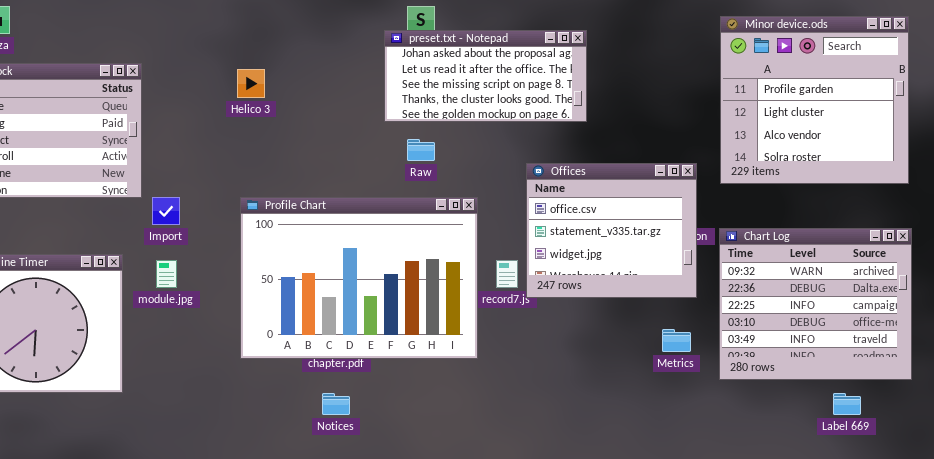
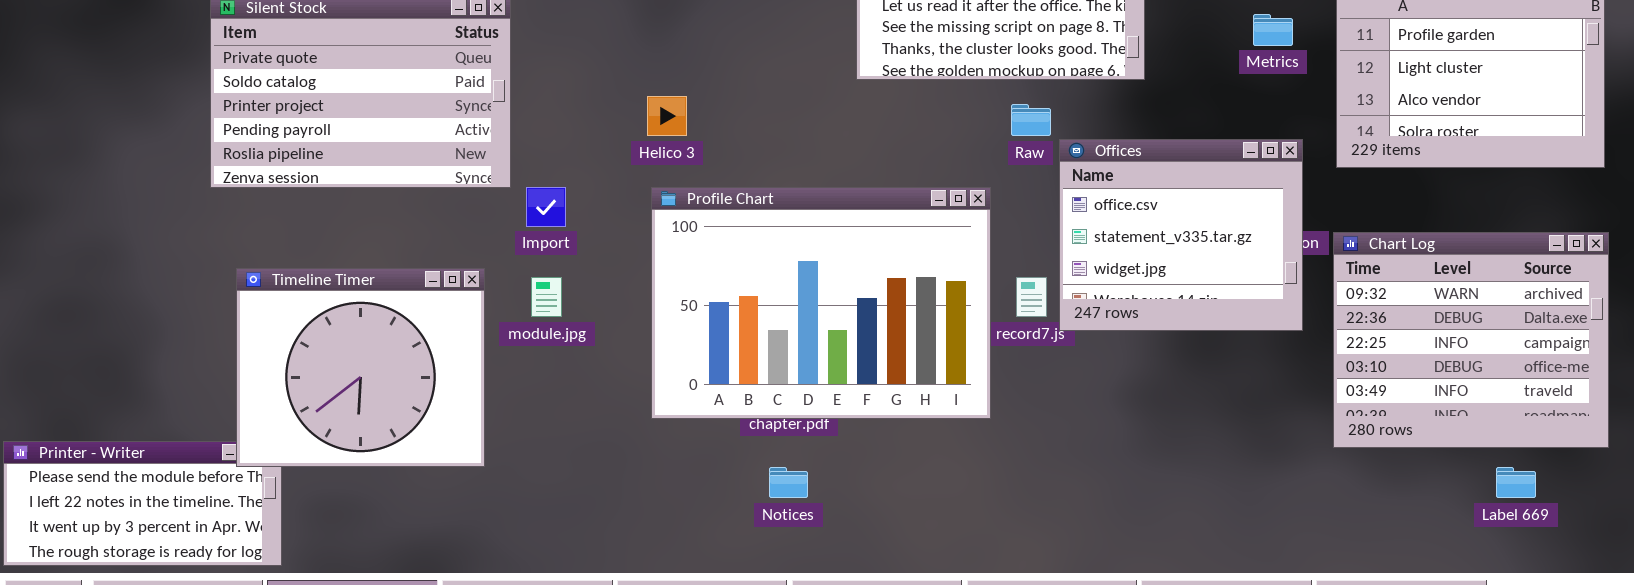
Helico 3: [237,69,265,98] -> [647,96,687,136], moved
Raw: [407,139,435,161] -> [1011,104,1051,136], moved
Metrics: [662,329,691,352] -> [1253,14,1293,46], moved

